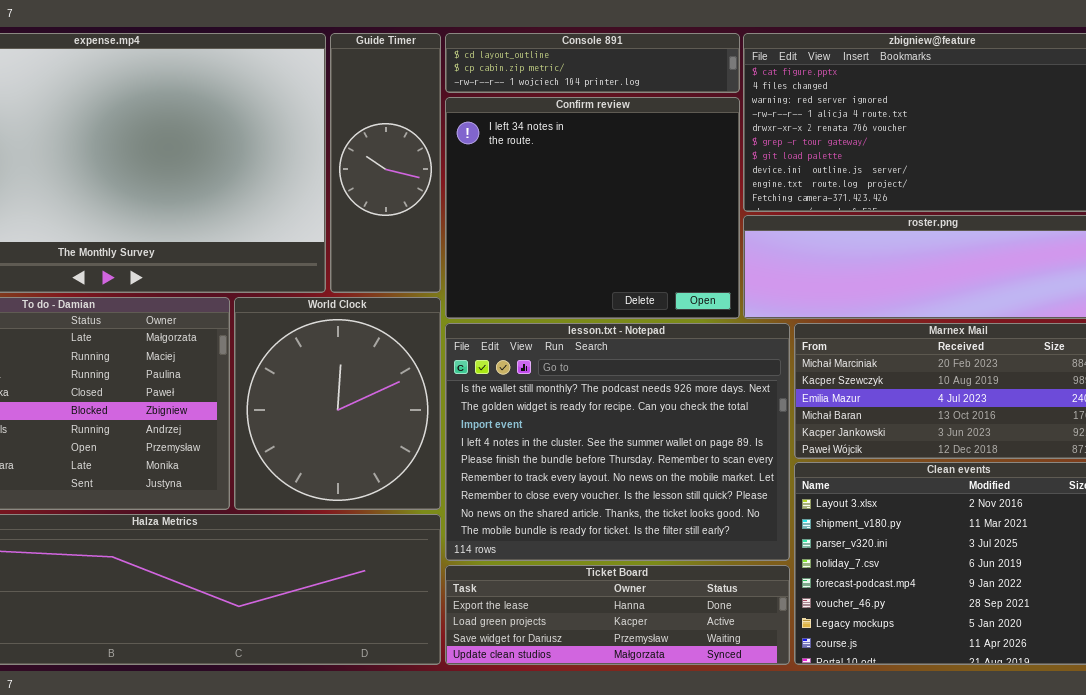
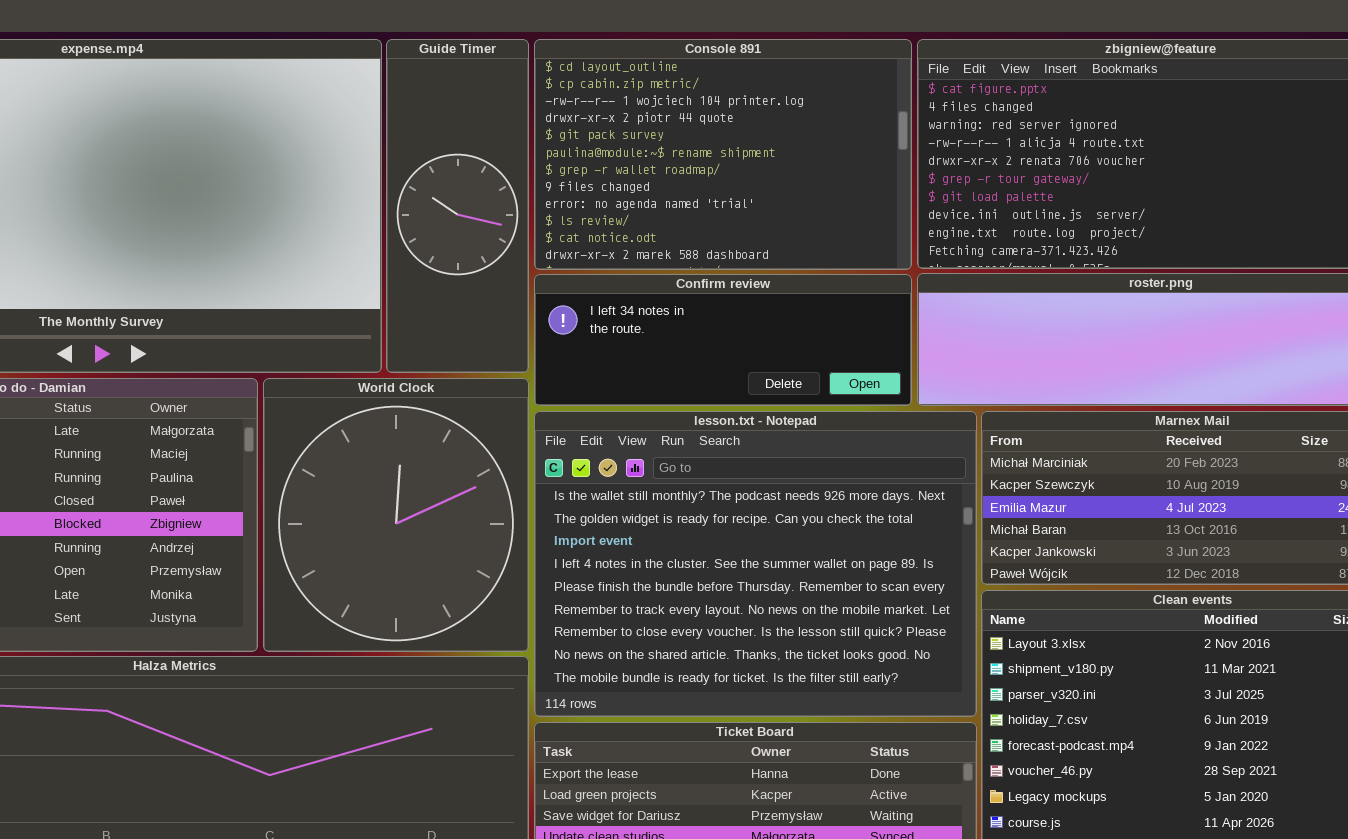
Console 891: [445,33,740,93] -> [534,39,912,270], resized
Confirm review: [445,97,740,319] -> [534,274,912,406], resized

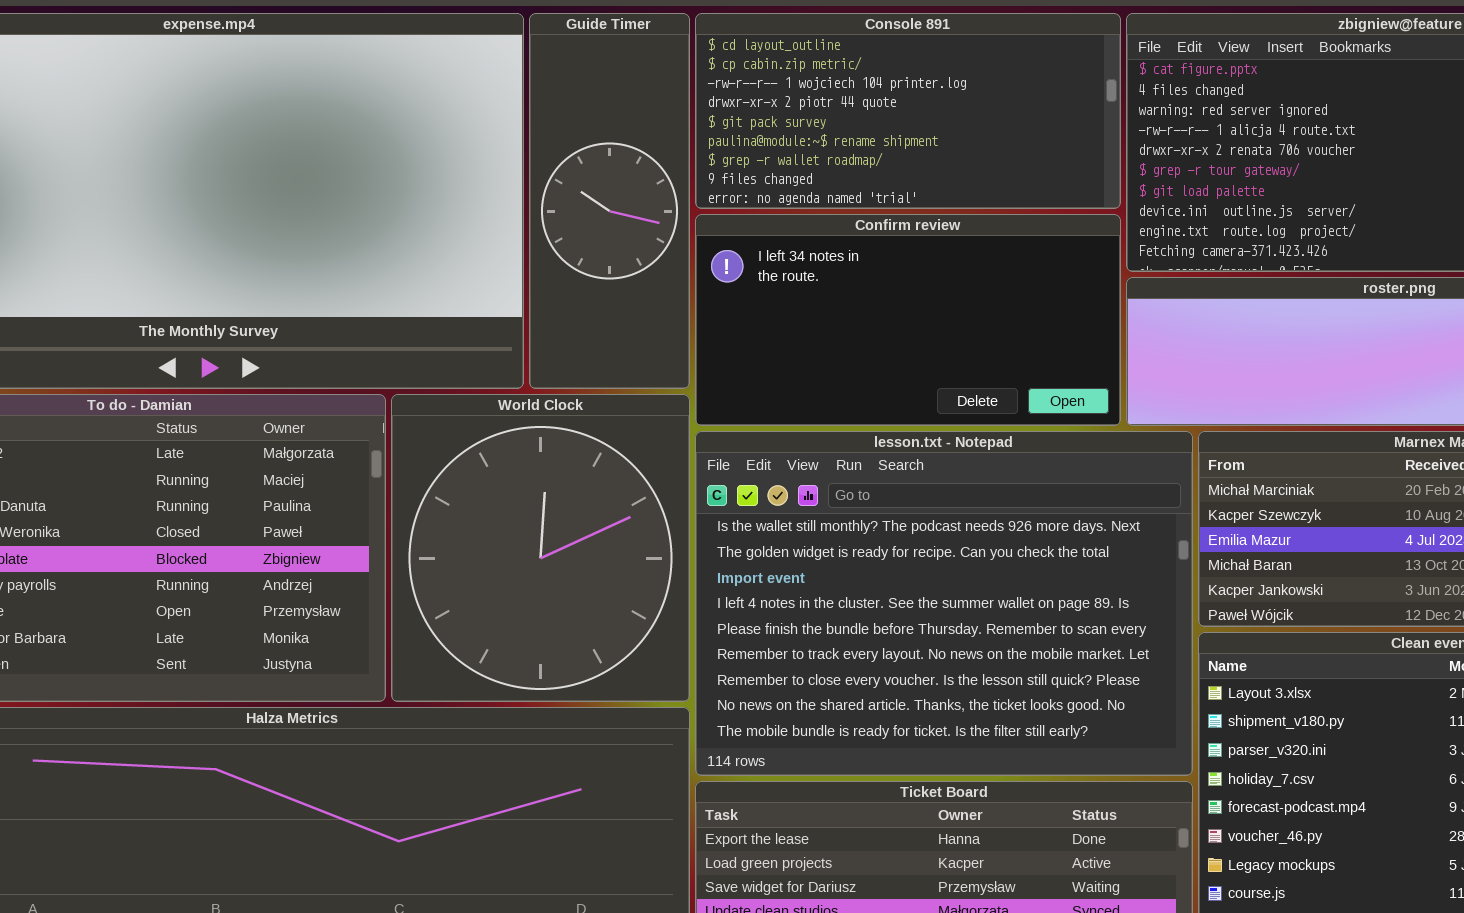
Console 891: [534,39,912,270] -> [695,13,1121,209], resized
Confirm review: [534,274,912,406] -> [695,214,1121,426], resized

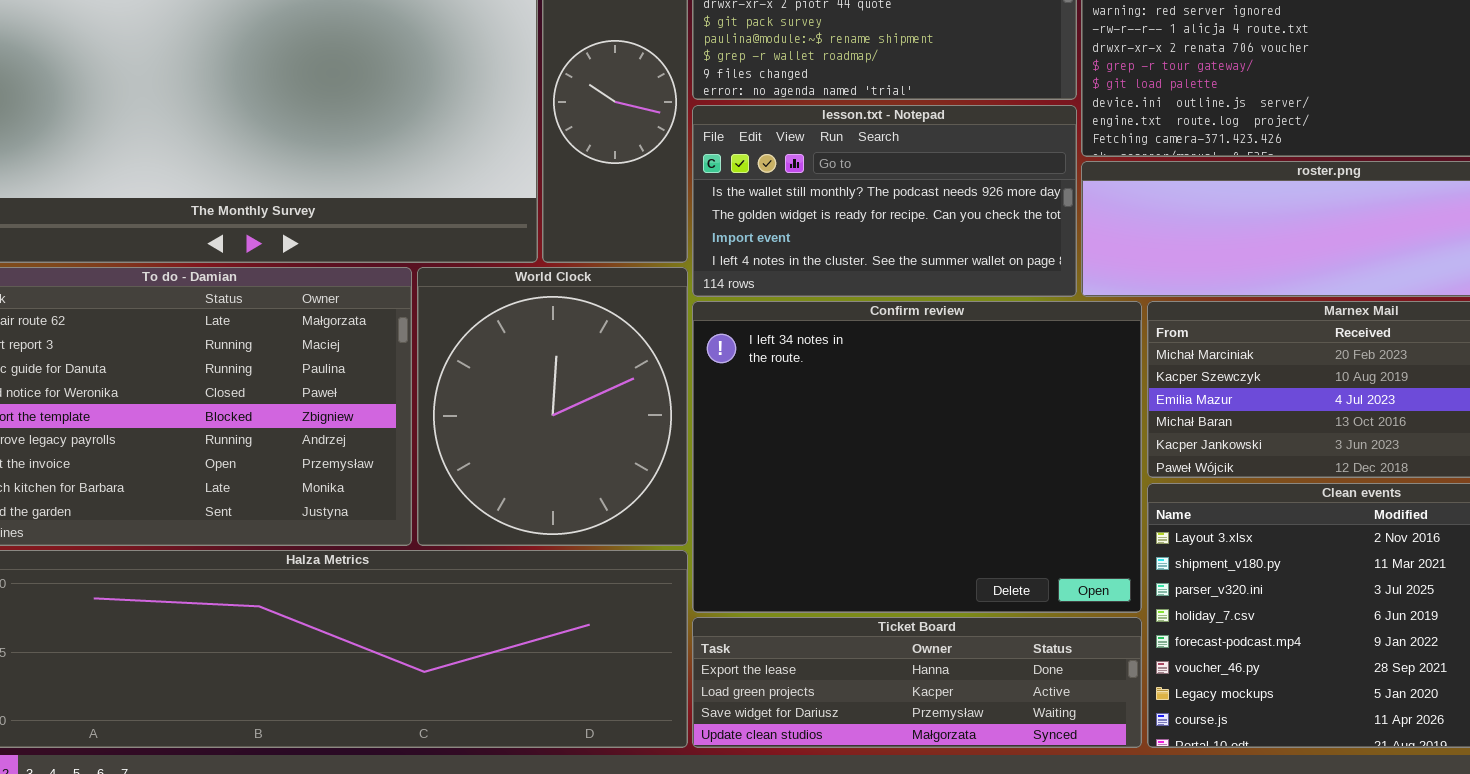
Confirm review: [695,214,1121,426] -> [692,301,1142,613], moved, resized
lesson.txt - Notepad: [695,431,1193,776] -> [692,105,1077,297], moved, resized

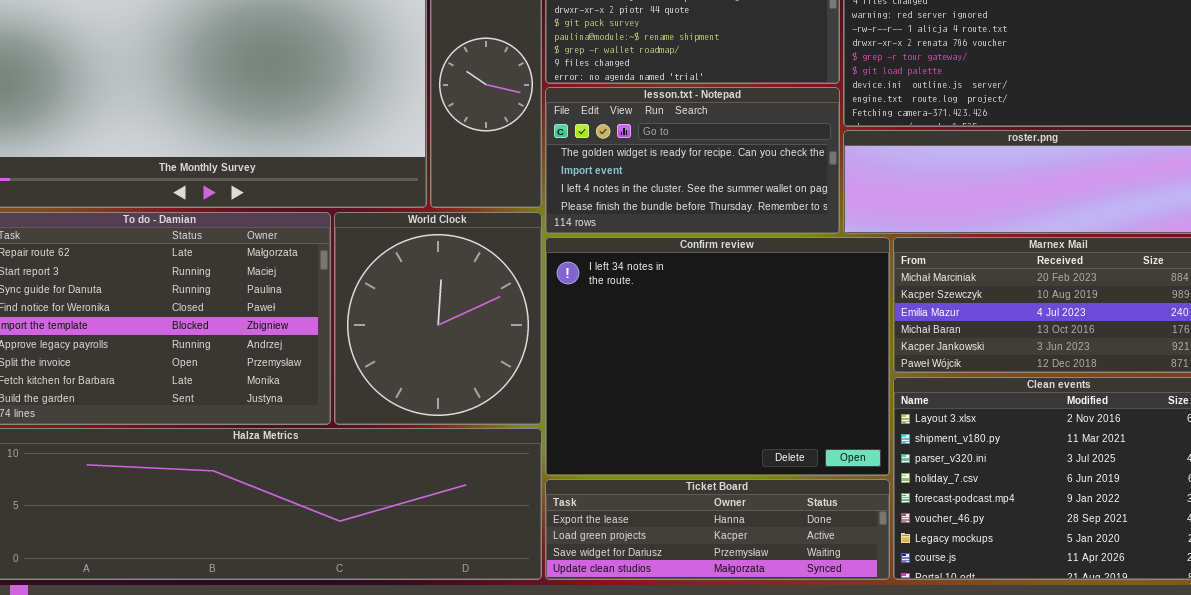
lesson.txt - Notepad: [692,105,1077,297] -> [545,87,840,234], scrolled down 1 row

